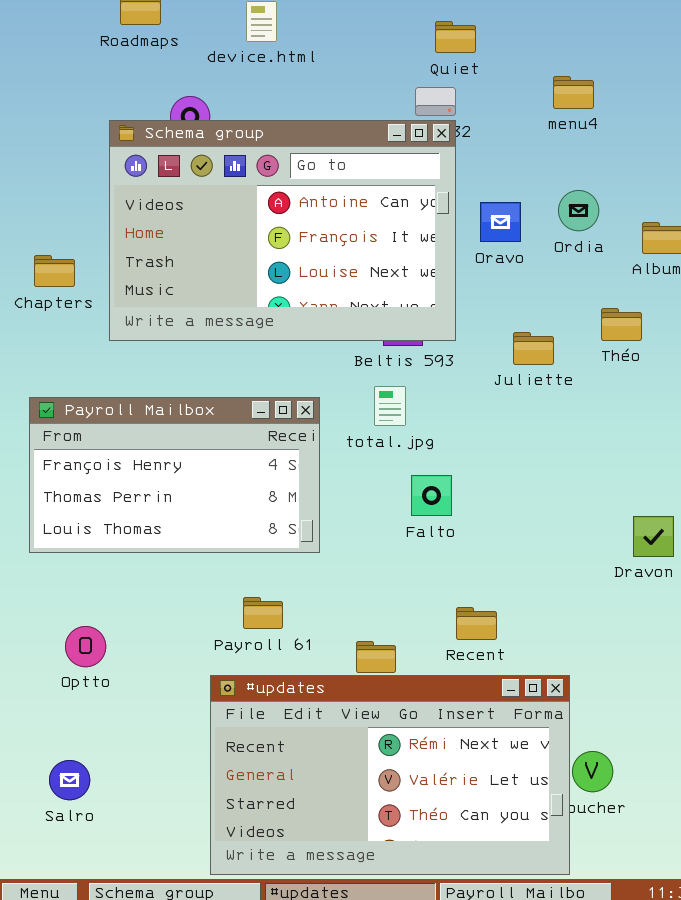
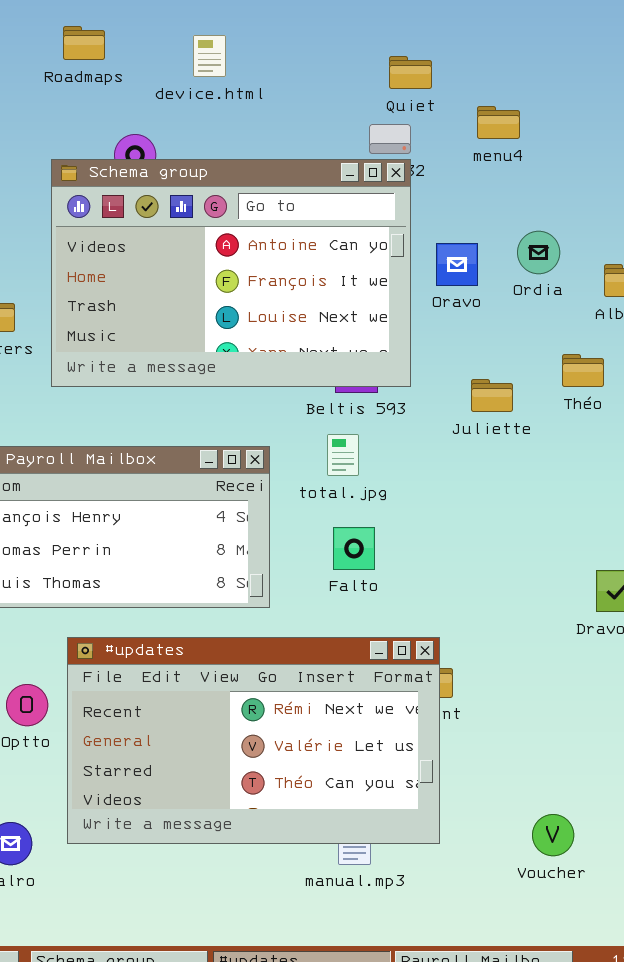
menu4: [553,76,594,109] -> [477,106,520,139], moved
Falto: [411,475,452,516] -> [333,527,375,570], moved
#updates: [210,675,570,875] -> [67,637,440,844], moved

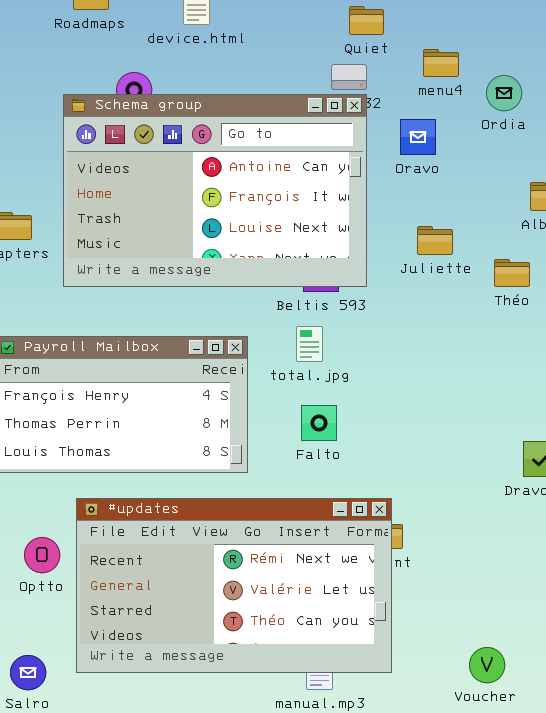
Ordia: [517,231,560,274] -> [486,75,522,111], moved
Oravo: [436,243,478,286] -> [400,119,436,155], moved
Juliette: [471,379,513,412] -> [417,226,453,255], moved

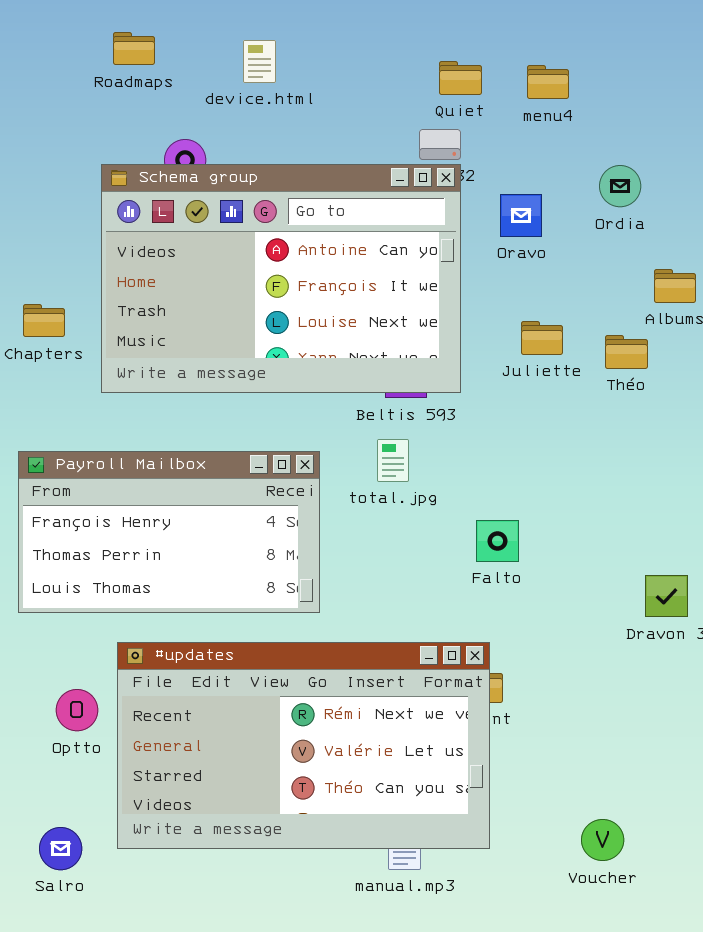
menu4: [423,49,459,77] -> [527,65,569,99], moved
Ordia: [486,75,522,111] -> [599,165,641,207], moved
Théo: [494,259,530,287] -> [605,335,648,369], moved
Falto: [301,405,337,441] -> [476,520,519,562], moved

